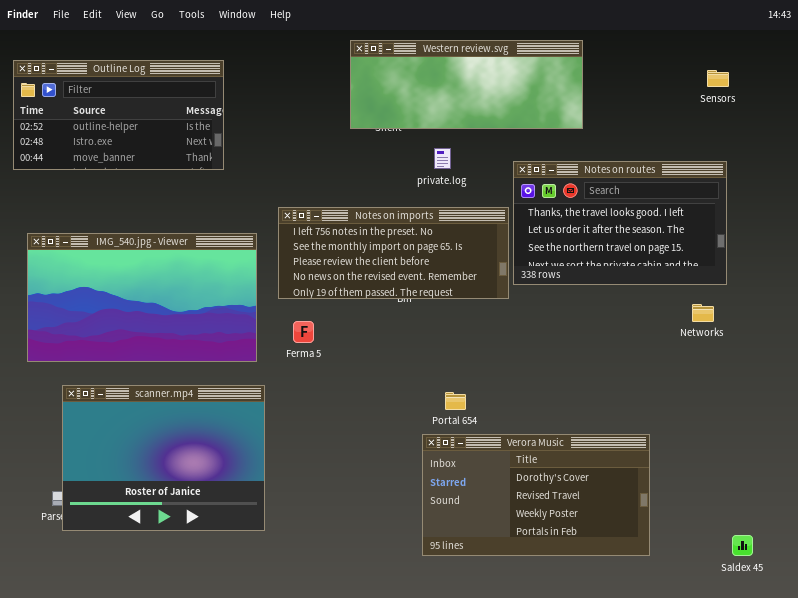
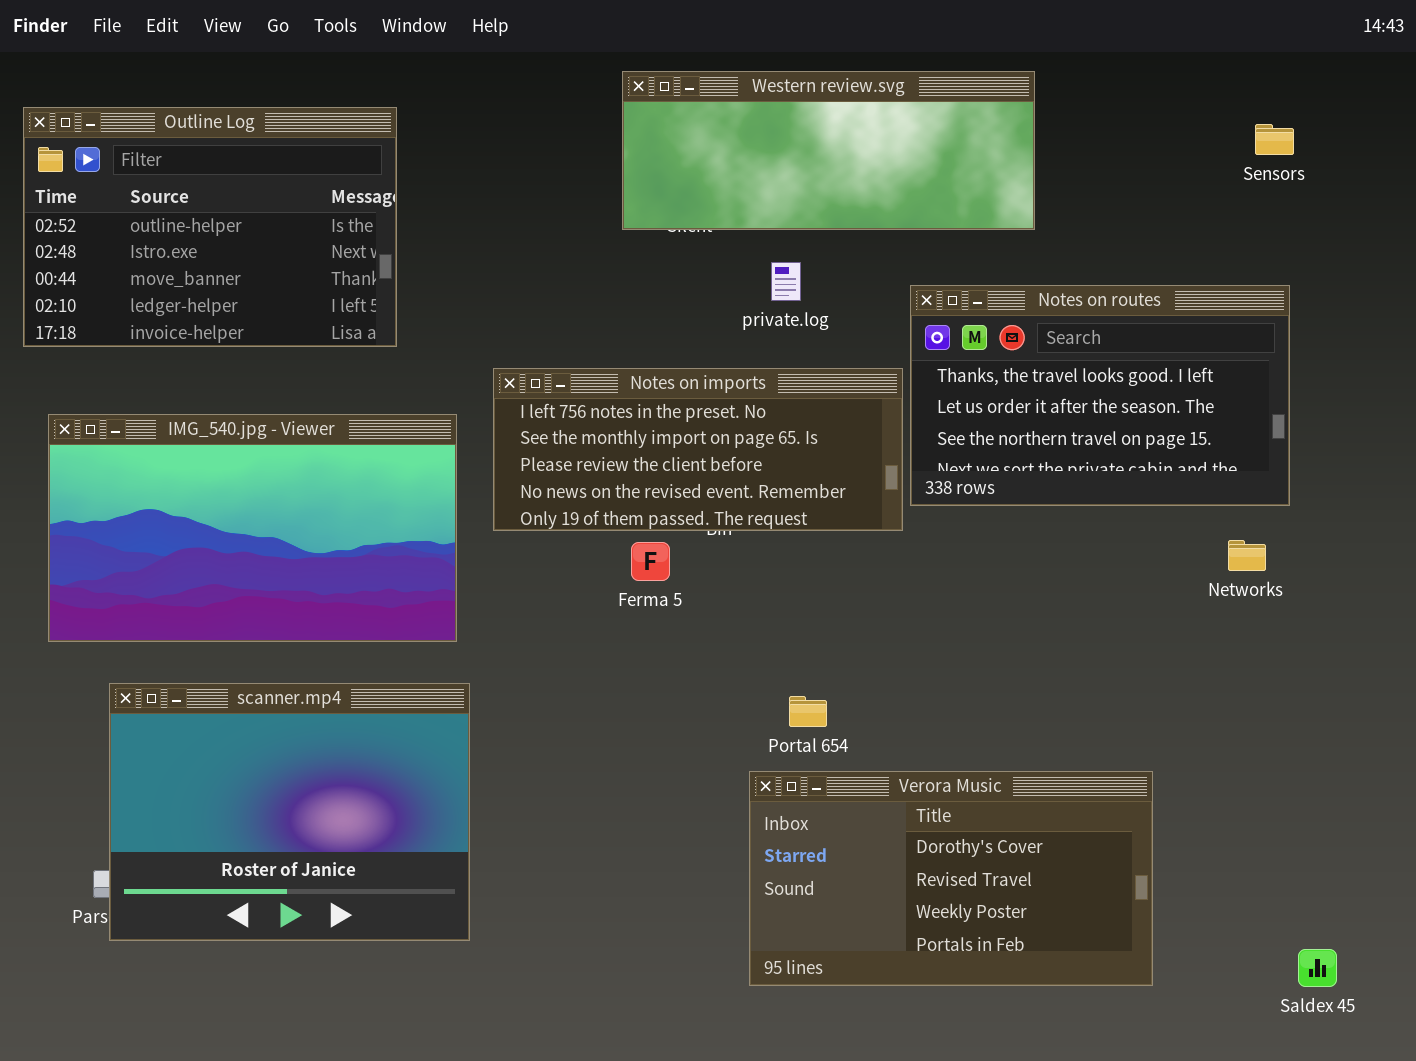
Outline Log: [13,60,224,170] -> [23,107,397,347], resized
Ferma 5: [293,321,314,343] -> [631,542,670,581], moved

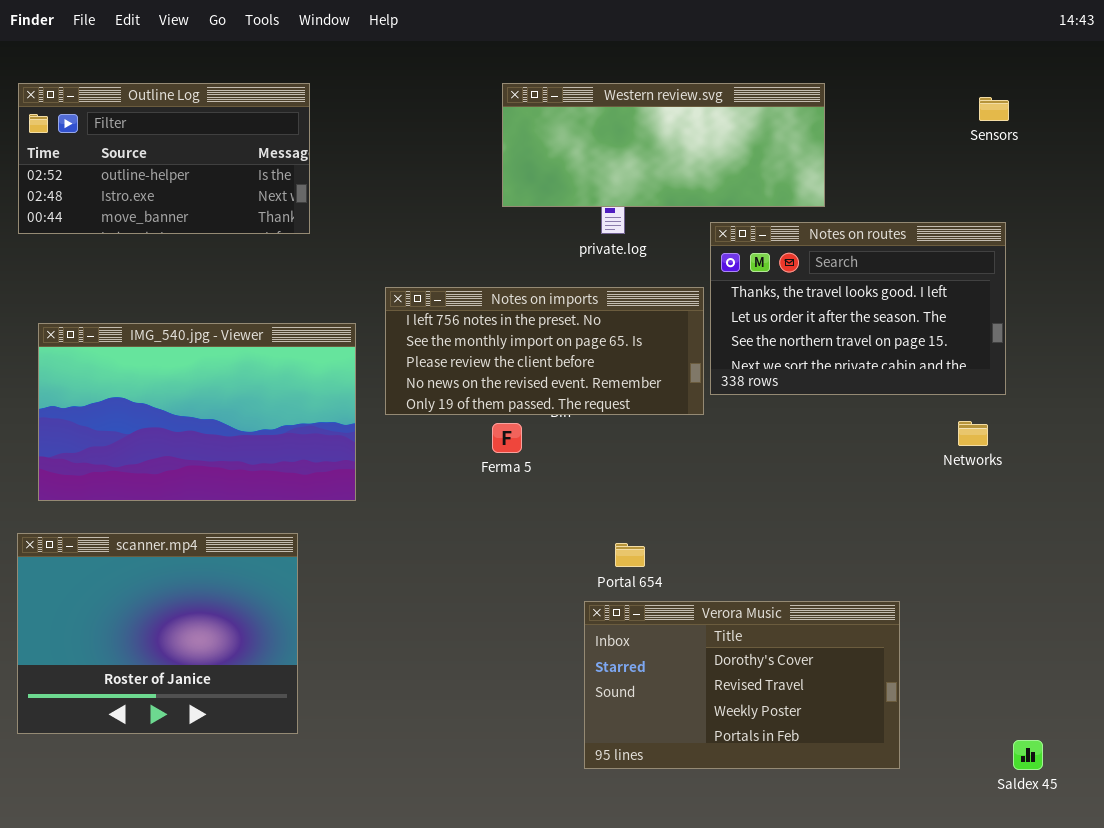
Western review.svg: [622,71,1035,230] -> [502,83,825,207], moved
Outline Log: [23,107,397,347] -> [18,83,310,234], resized
scanner.mp4: [109,683,470,941] -> [17,533,298,734], moved

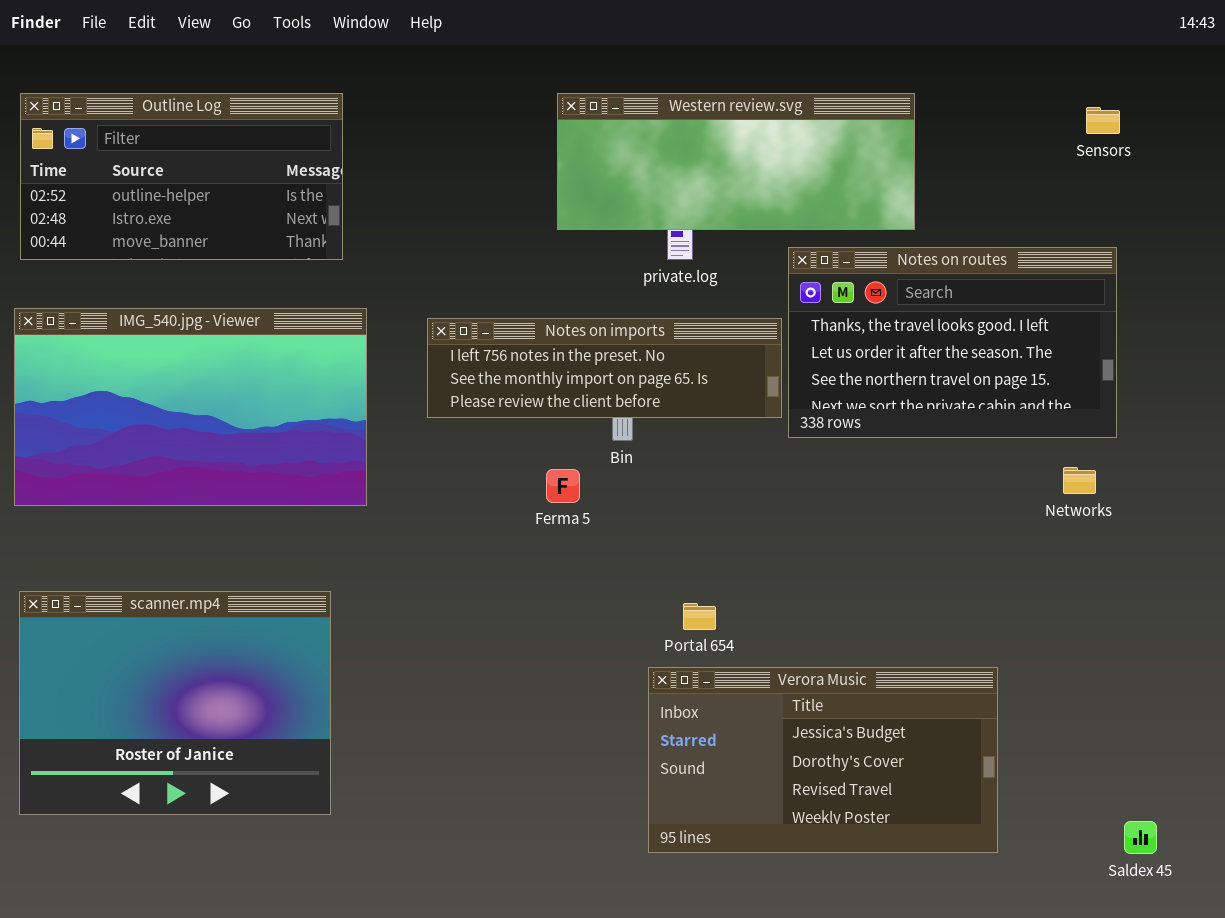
Notes on imports: [385,287,704,415] -> [427,318,782,418], resized
IMG_540.jpg - Viewer: [38,323,356,501] -> [14,308,367,506], moved
Verora Music: [584,601,900,769] -> [648,667,998,853], scrolled up 1 row

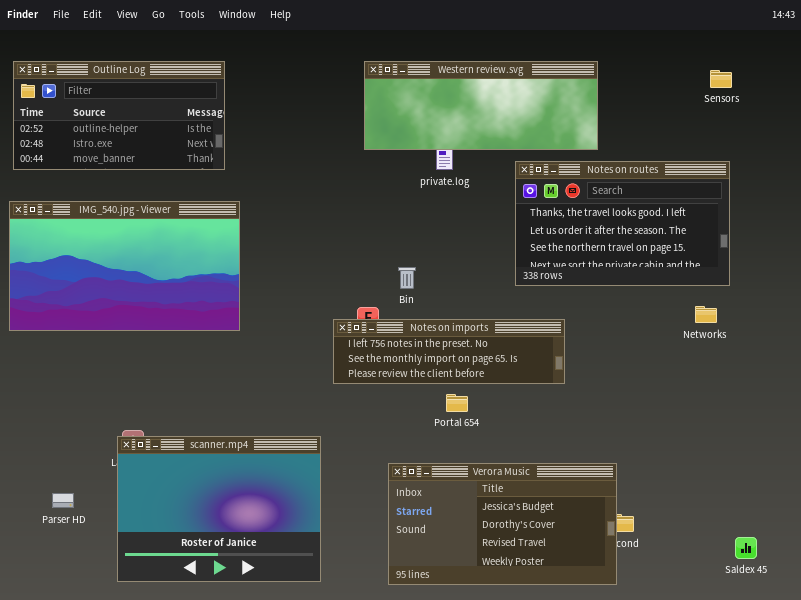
Notes on imports: [427,318,782,418] -> [333,319,565,384], moved
scanner.mp4: [19,591,331,815] -> [117,436,321,582], moved
Verora Music: [648,667,998,853] -> [388,463,617,585], moved

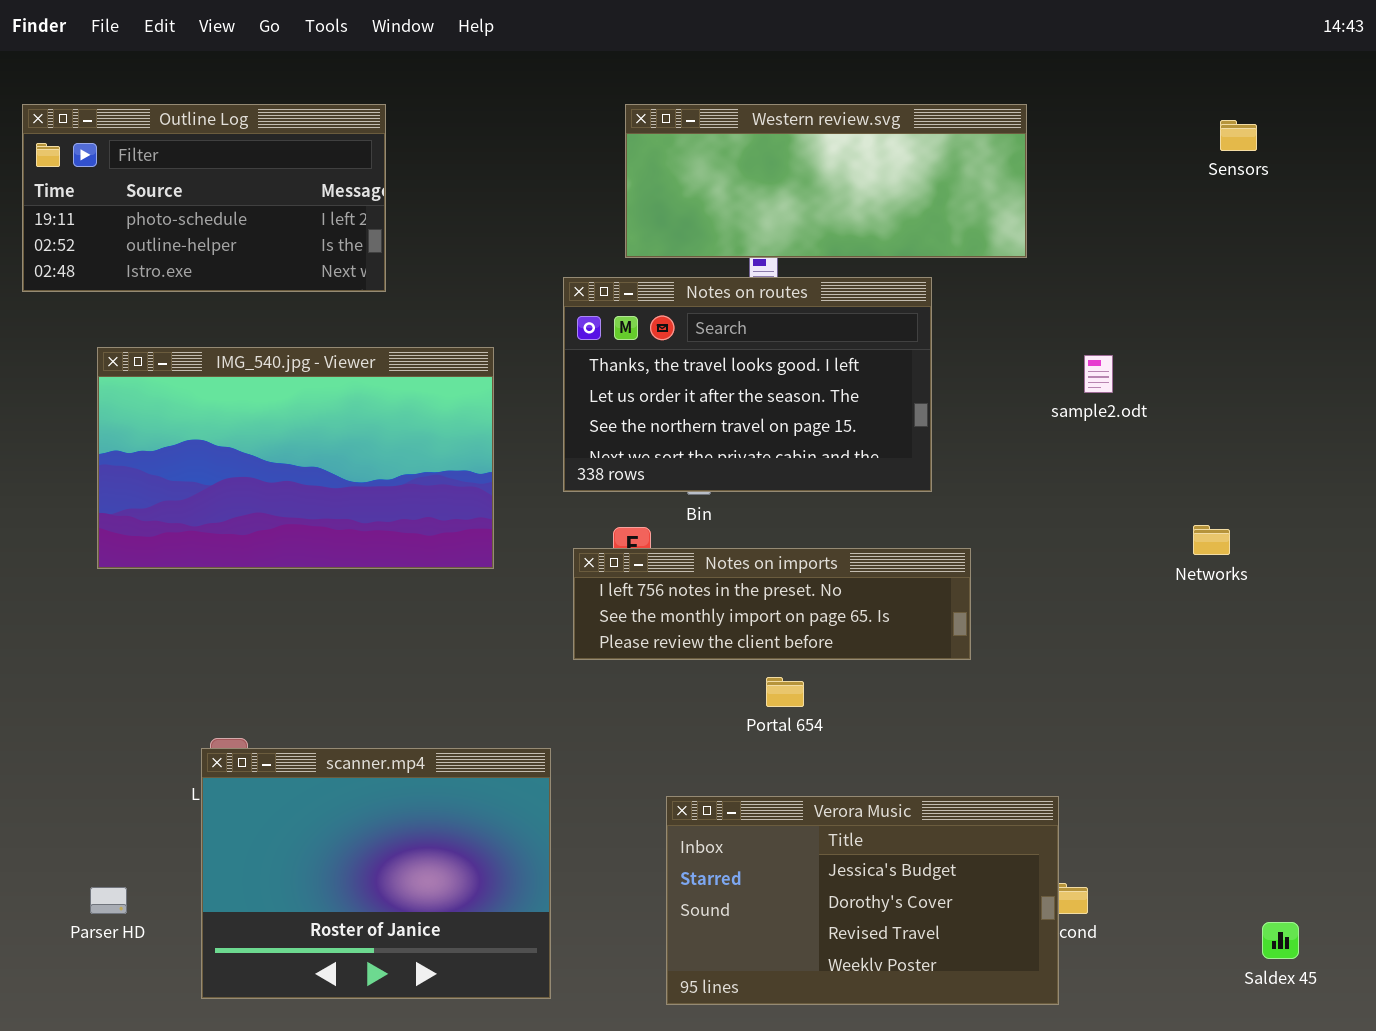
Outline Log: [13,61,225,170] -> [22,104,386,292], scrolled up 1 row
Notes on routes: [515,161,730,286] -> [563,277,932,492], moved
IMG_540.jpg - Viewer: [9,201,240,331] -> [97,347,494,569], moved
Parser HD: [52,493,74,508] -> [90,887,127,914], moved

